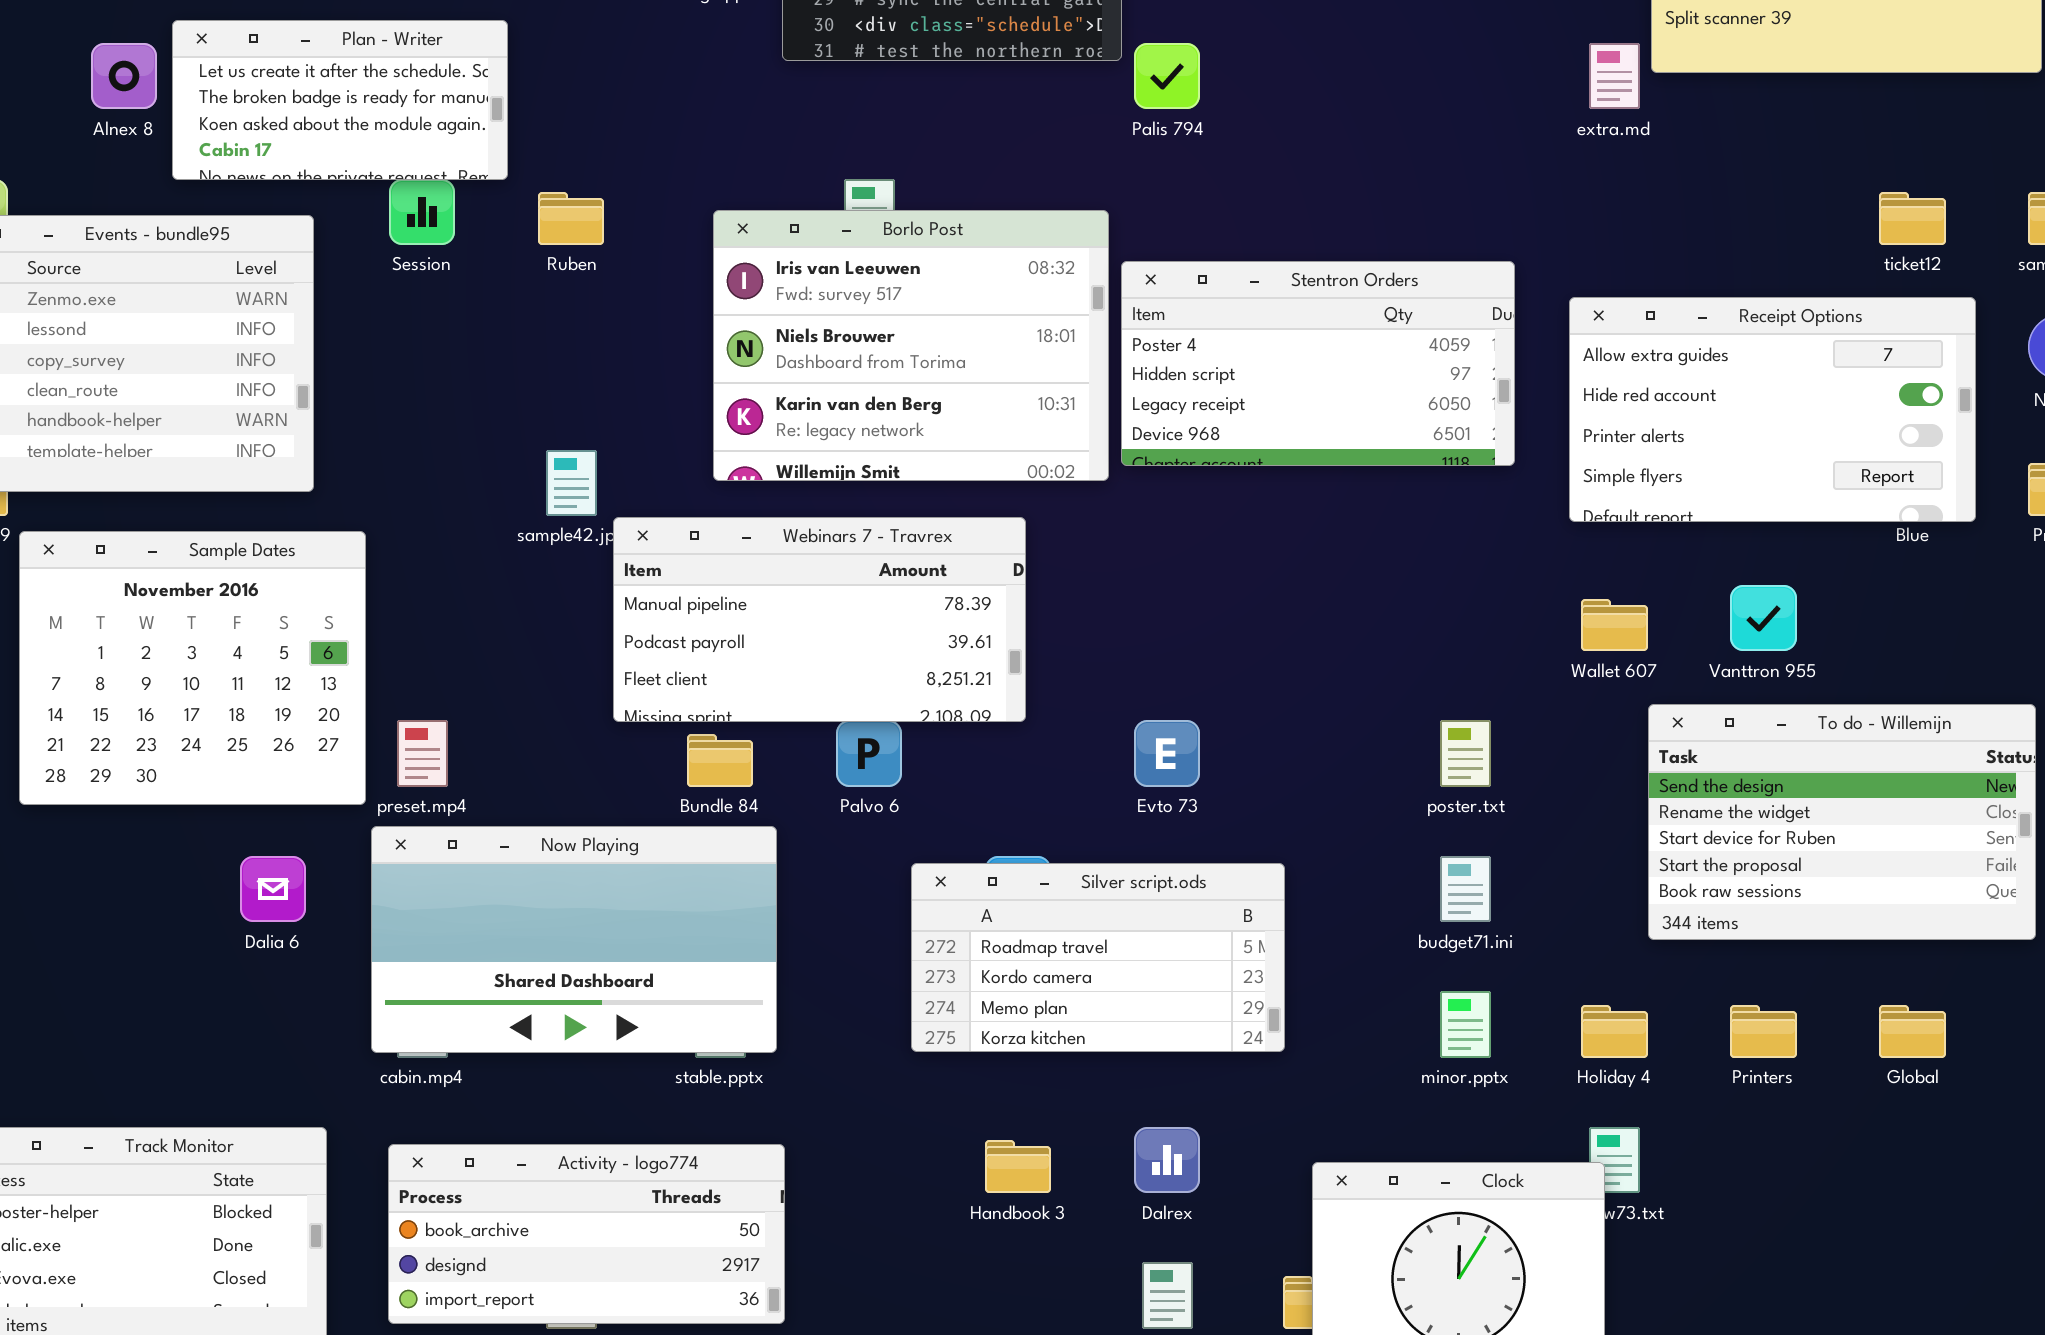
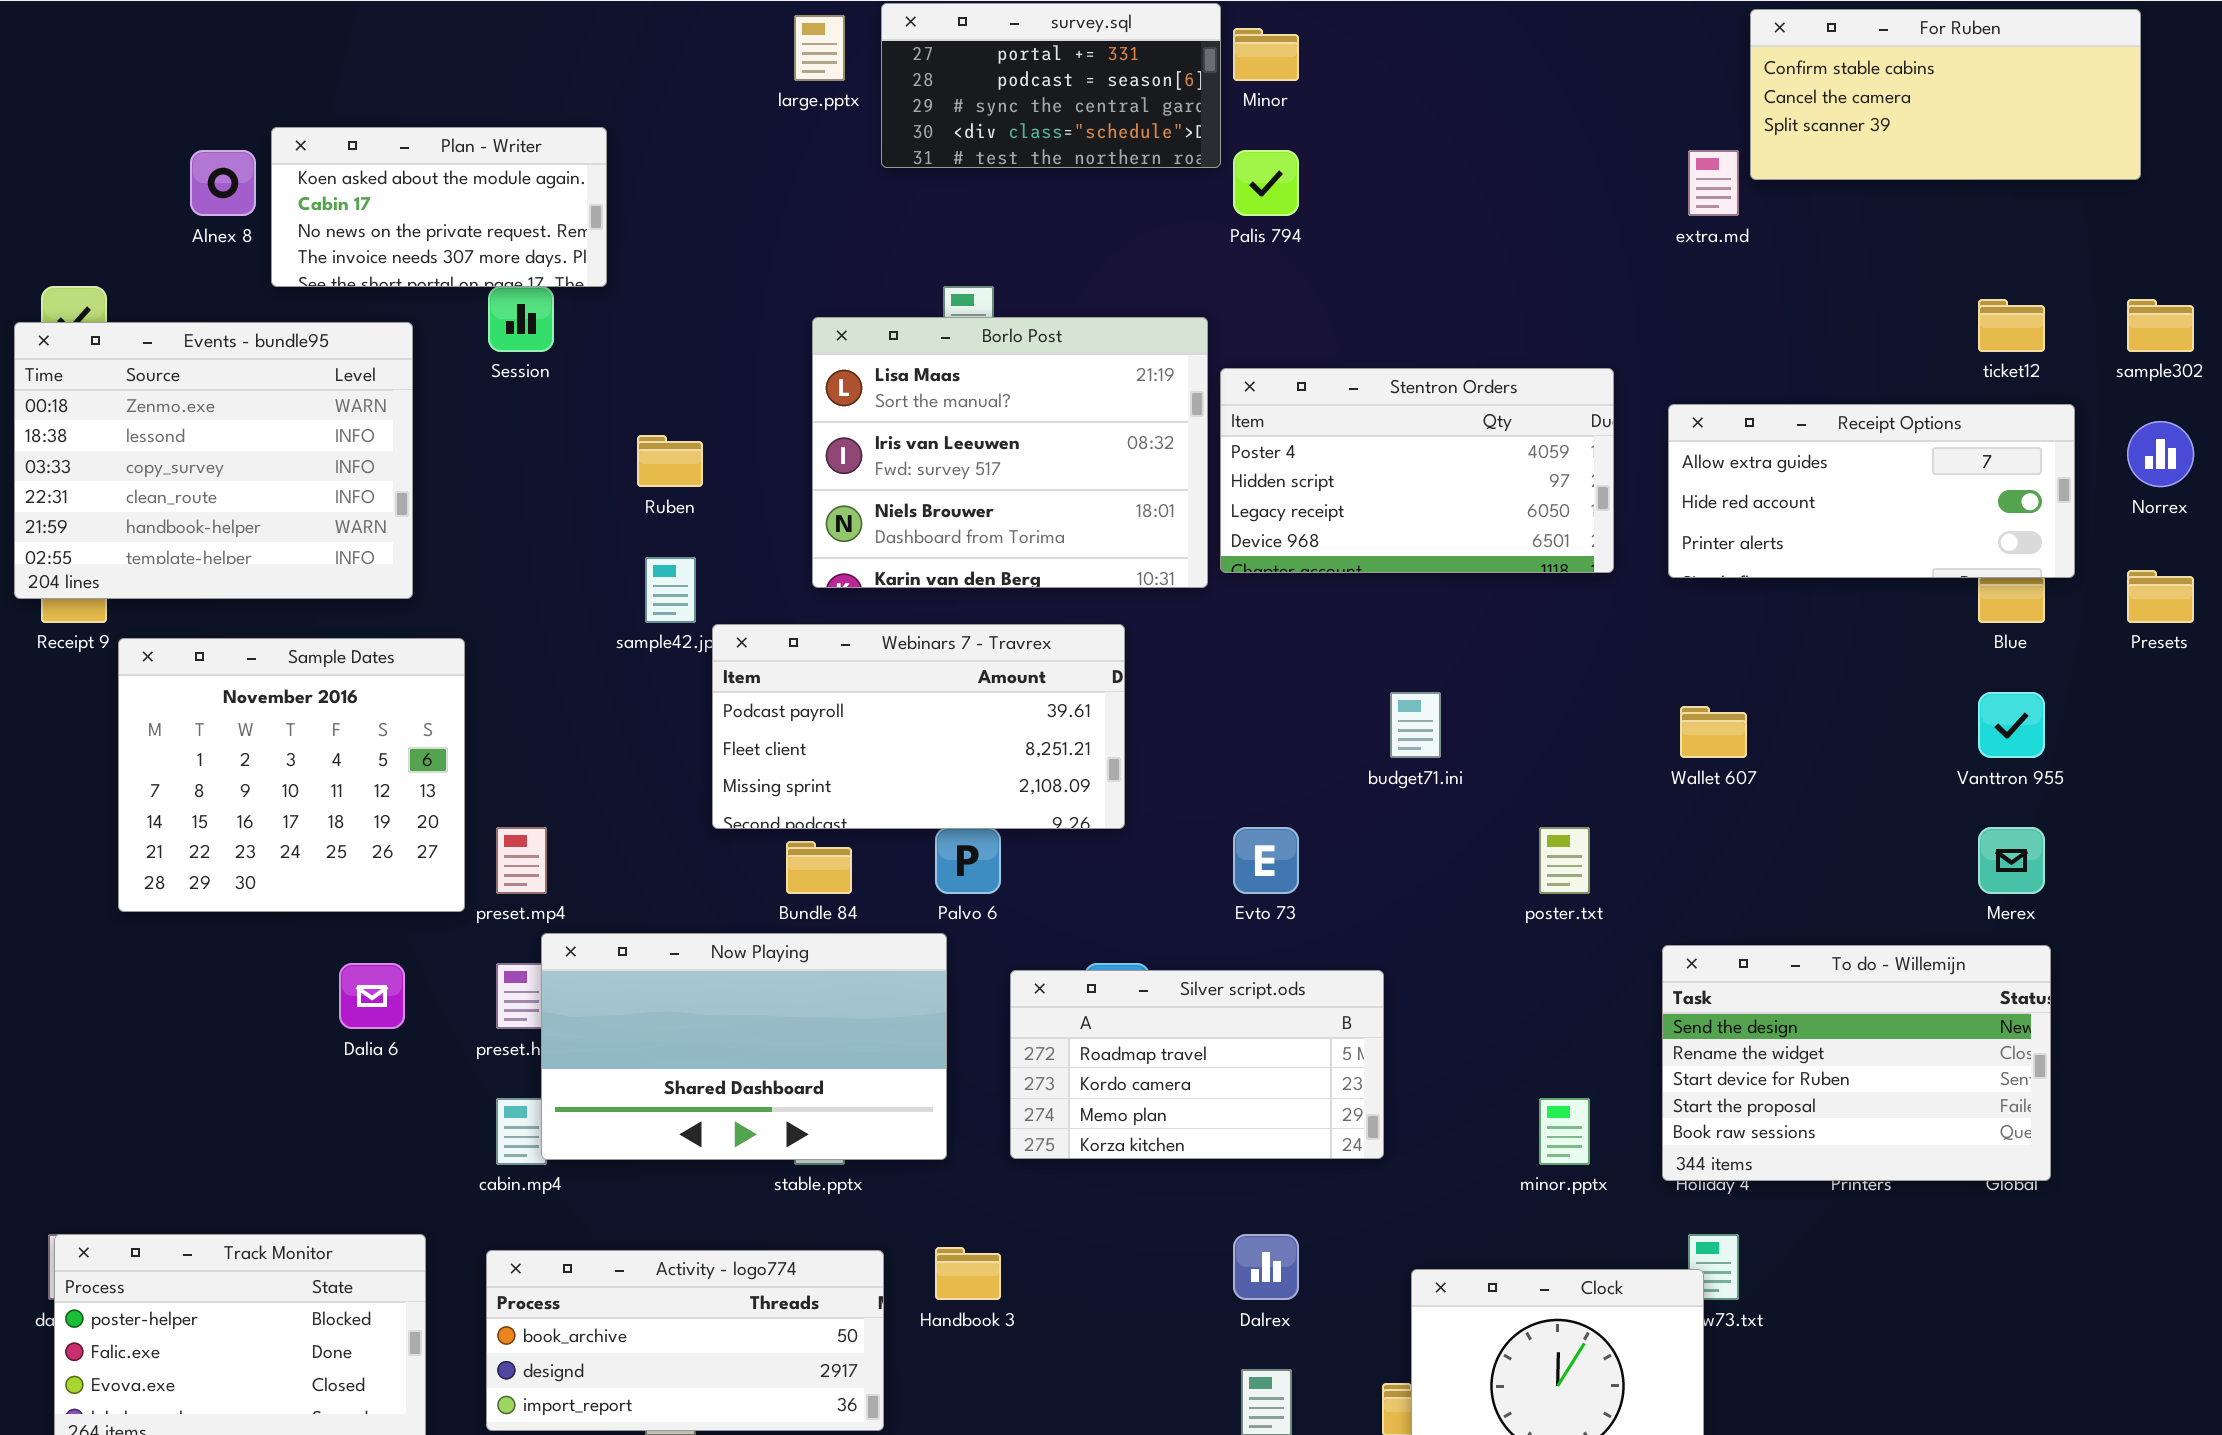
Plan - Writer: [172,20,508,180] -> [271,127,607,287], scrolled down 2 rows
Ruben: [538,192,604,245] -> [637,435,703,487], moved
Borlo Post: [713,210,1109,481] -> [812,317,1208,588], scrolled up 1 row
Receipt Options: [1569,297,1976,522] -> [1668,404,2075,578], resized
Webinars 7 - Travrex: [613,517,1026,722] -> [712,624,1125,829], scrolled down 1 row
Vanttron 955: [1730,585,1797,651] -> [1978,692,2045,758], moved
To do - Willemijn: [1648,704,2036,940] -> [1662,945,2051,1181], moved
Now Playing: [371,826,777,1053] -> [541,933,947,1160], moved
budget71.ini: [1440,856,1491,922] -> [1390,692,1441,758], moved
Handbook 3: [985,1140,1051,1193] -> [935,1247,1001,1300], moved

